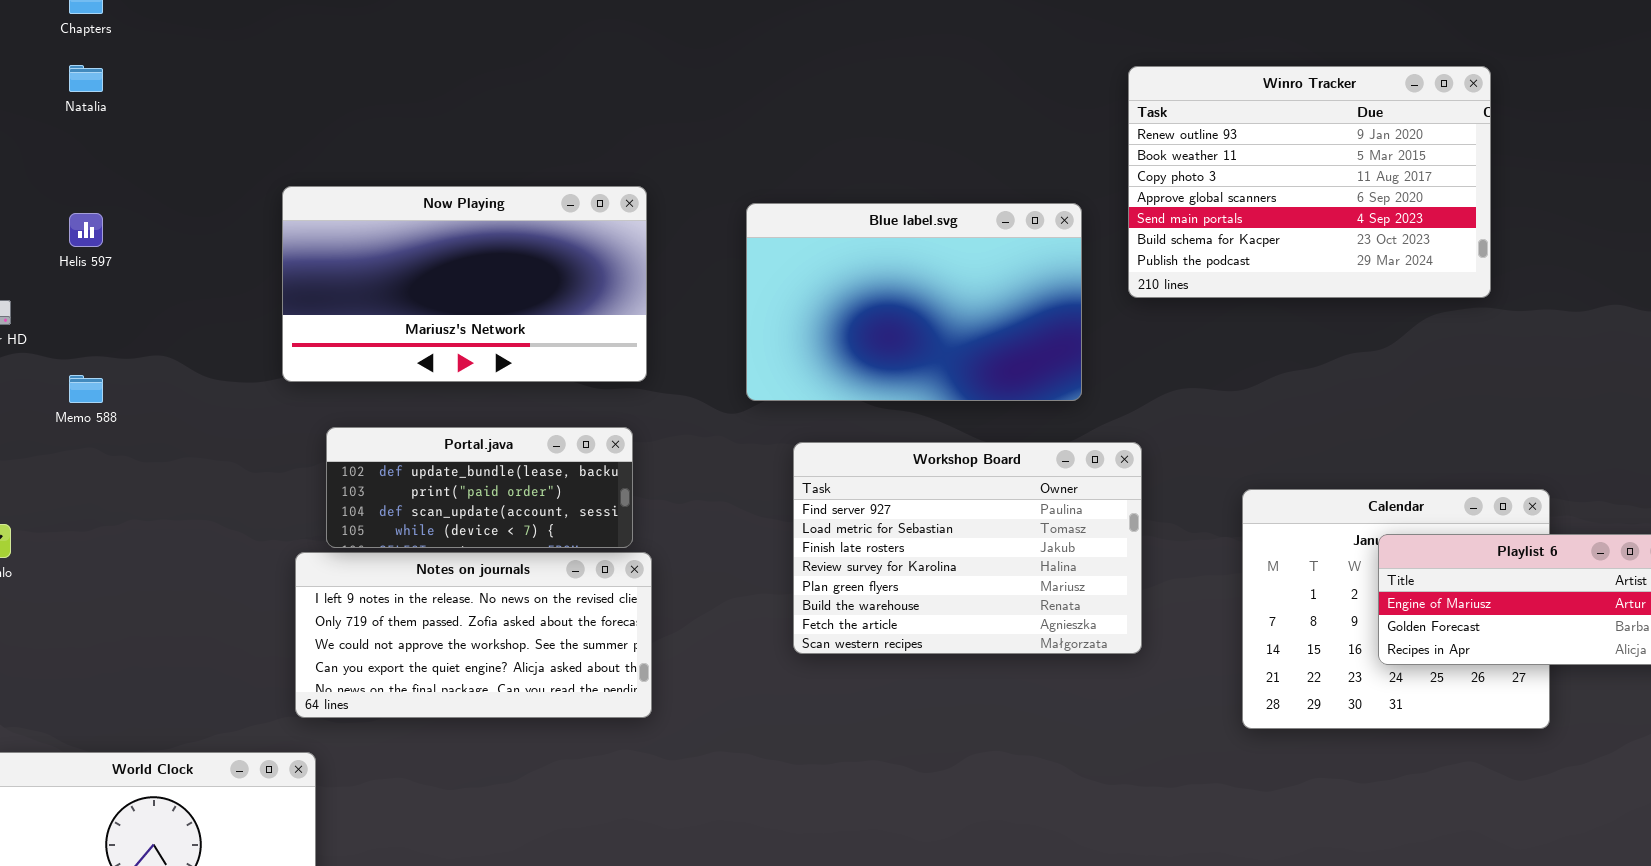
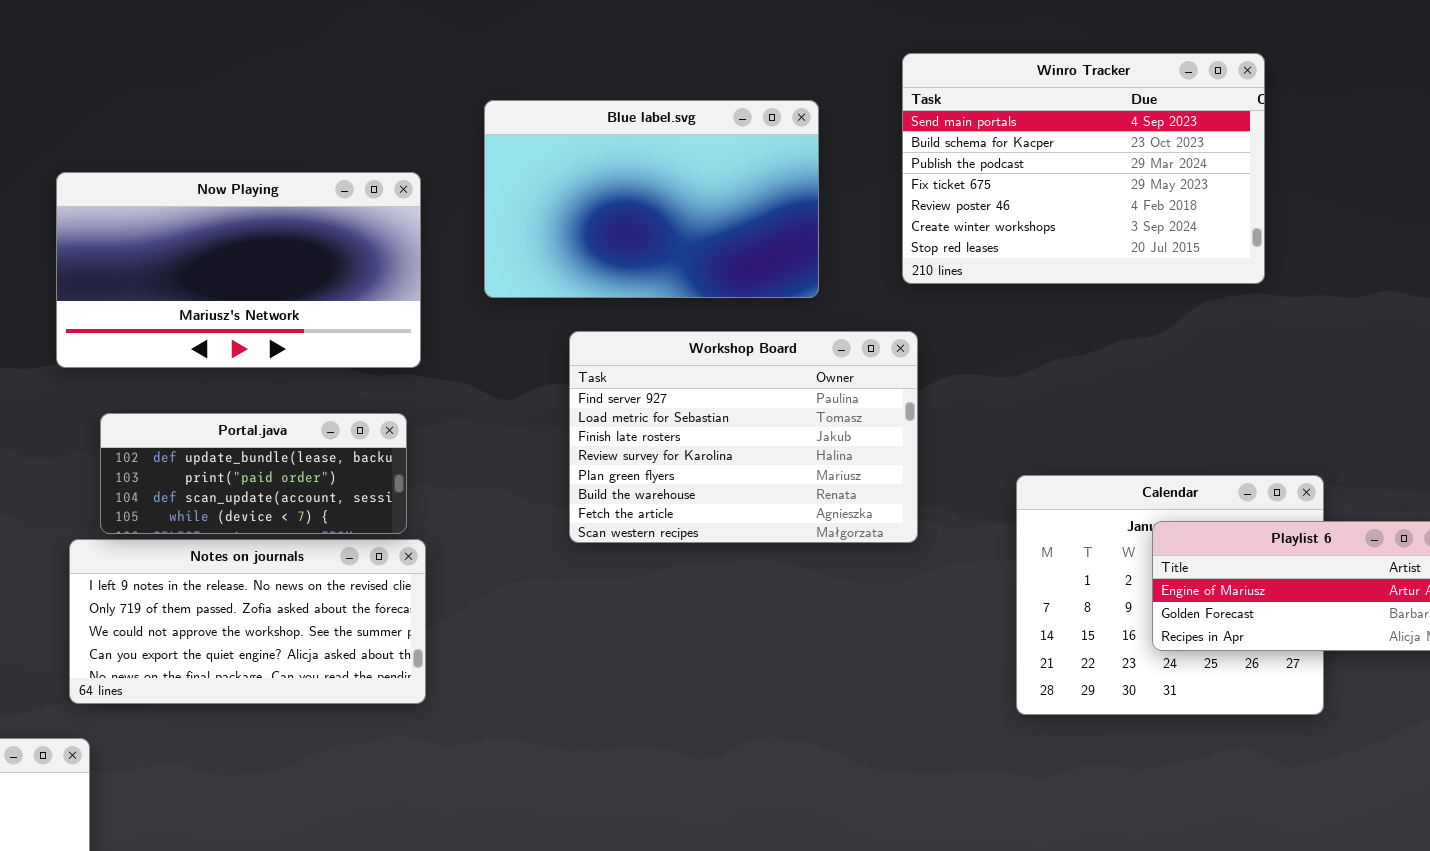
Winro Tracker: [1128,66,1491,298] -> [902,53,1265,284], scrolled down 4 rows
Blue label.svg: [746,203,1082,401] -> [484,100,819,298], moved
Workshop Board: [793,442,1142,654] -> [569,331,918,543], moved

